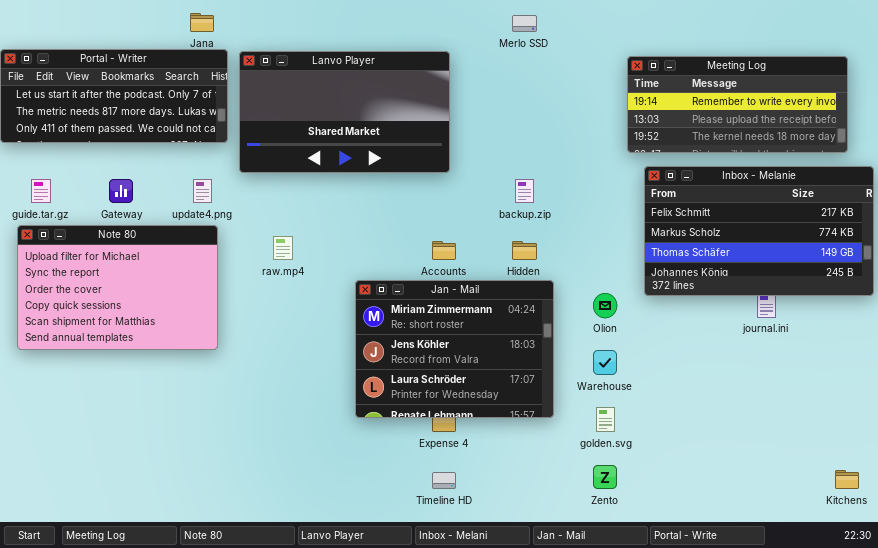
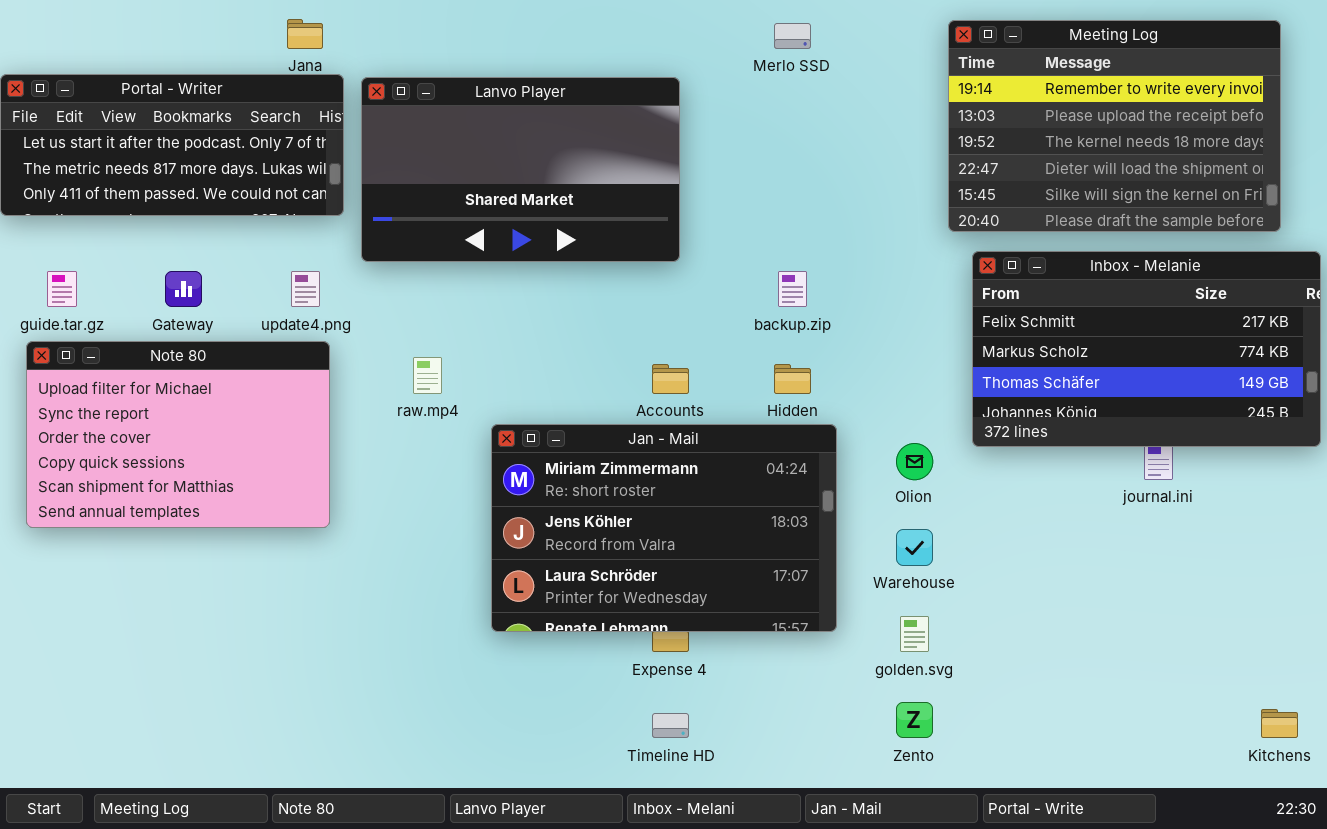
Meeting Log: [627,56,848,153] -> [948,20,1281,232], resized
Jan - Mail: [355,280,554,418] -> [491,424,837,632], resized

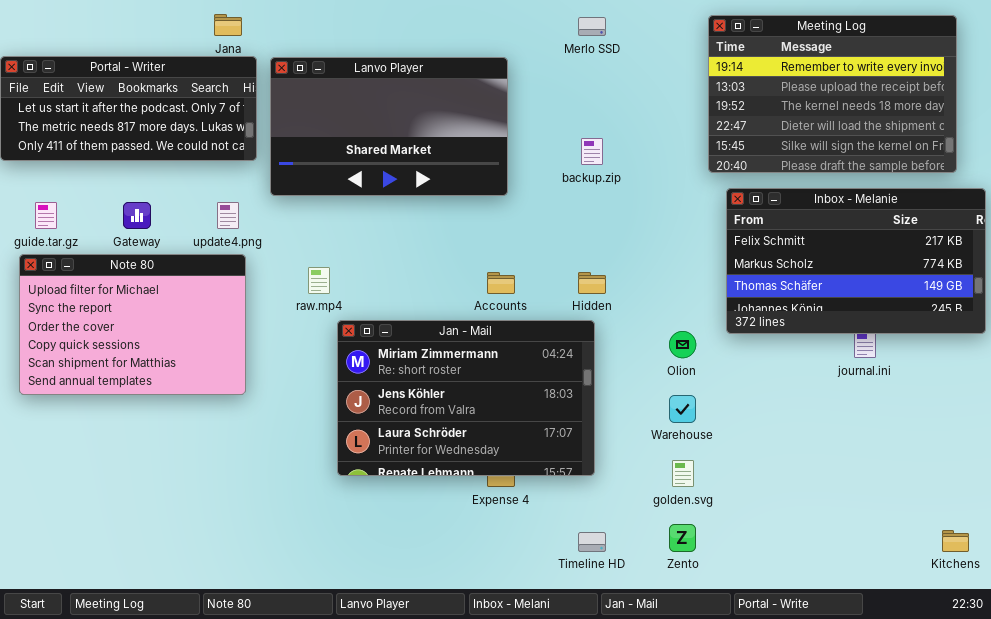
backup.zip: [778,271,807,307] -> [581,138,603,165], moved
Jan - Mail: [491,424,837,632] -> [337,320,595,476], moved
Timeline HD: [652,713,689,738] -> [578,532,606,552], moved

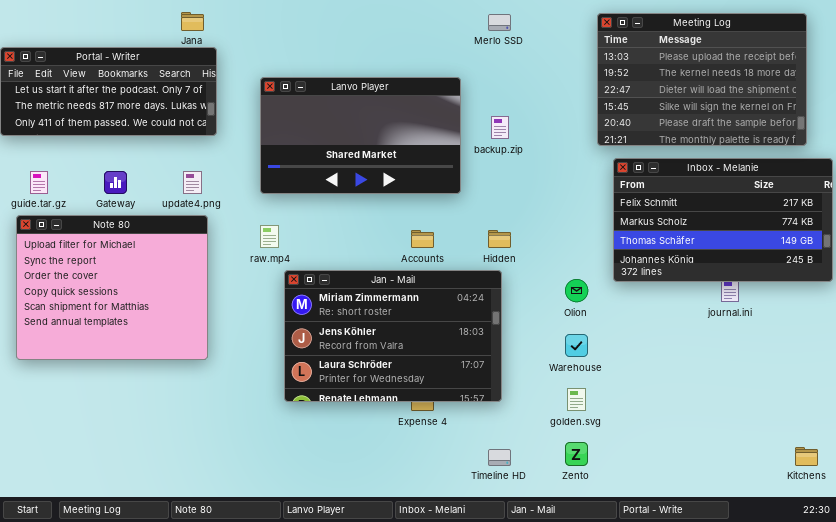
Meeting Log: [708,15,957,173] -> [597,13,807,146], scrolled down 1 row
Lanvo Player: [270,57,508,196] -> [260,77,461,194], moved
Note 80: [19,254,246,395] -> [16,215,208,360], resized

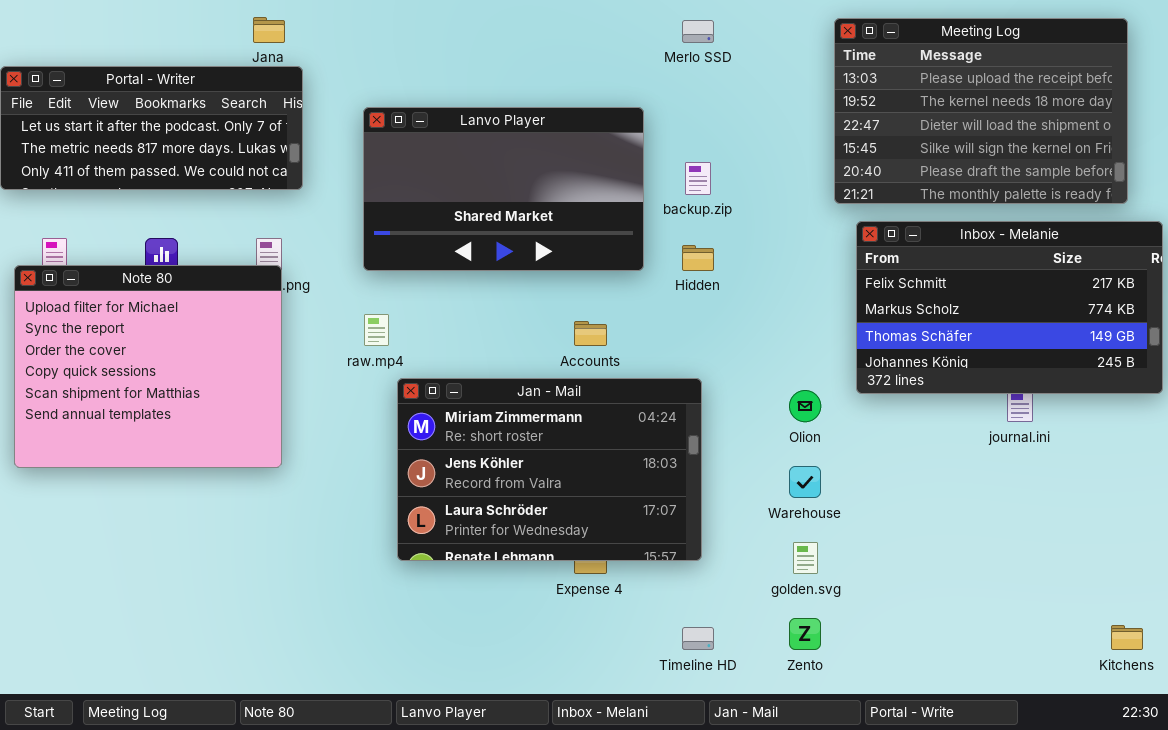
Note 80: [16,215,208,360] -> [14,265,282,468], moved
Hidden: [488,230,511,248] -> [682,245,714,271], moved

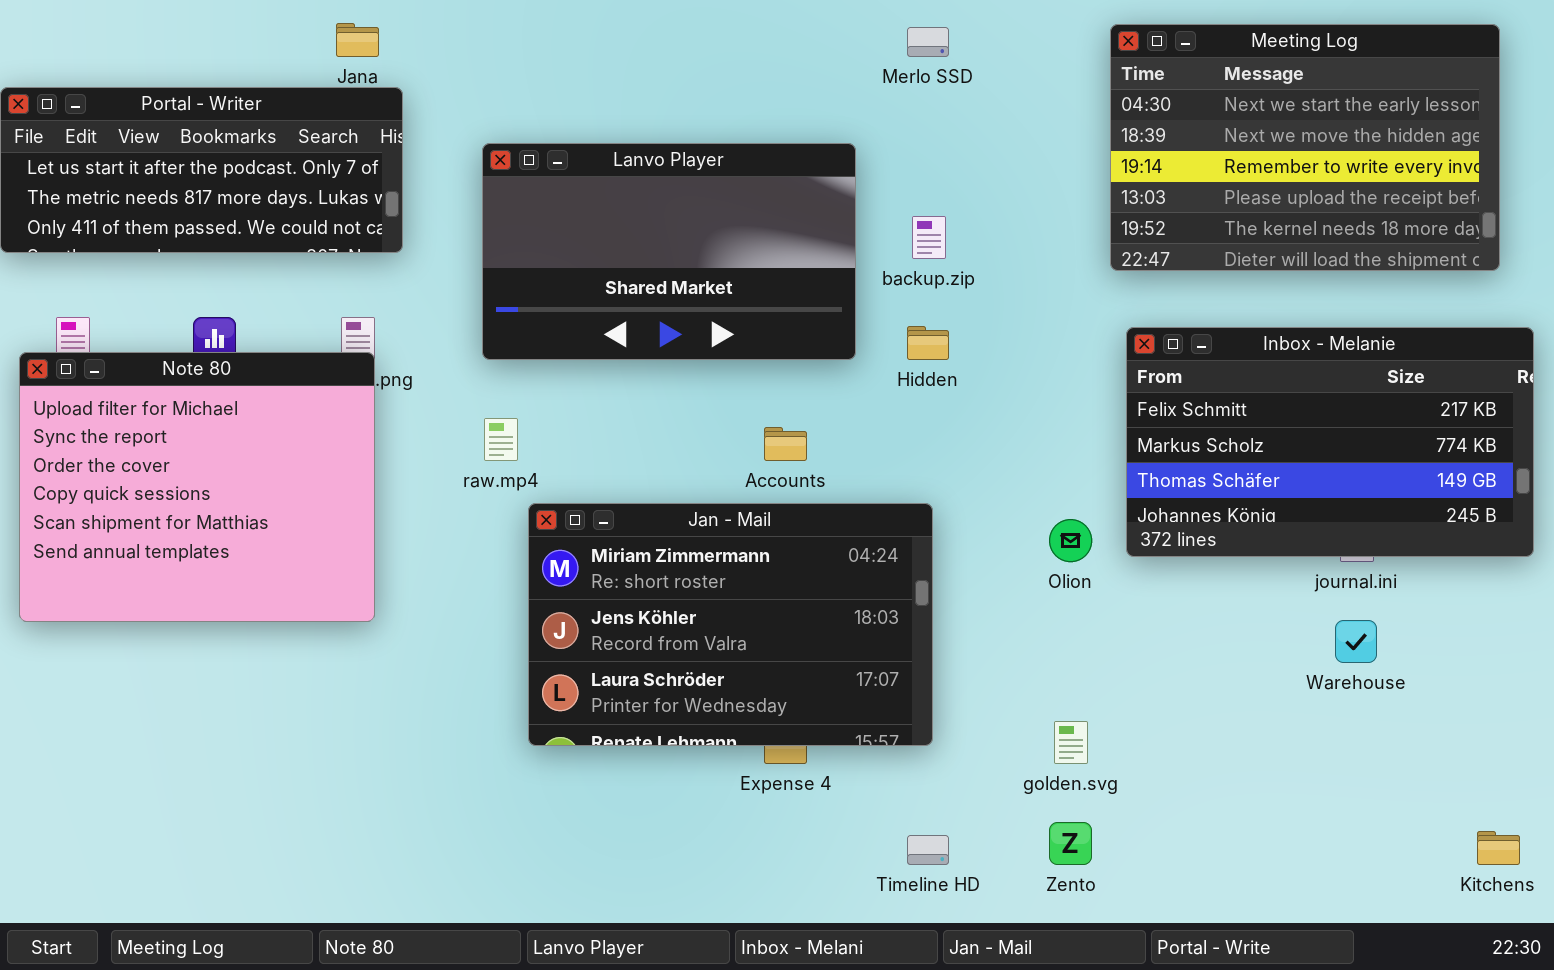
Meeting Log: [834,18,1128,204] -> [1110,24,1500,271], scrolled up 3 rows
Inbox - Melanie: [856,221,1163,394] -> [1126,327,1534,557], moved
Warehouse: [789,466,821,498] -> [1335,620,1377,663], moved

